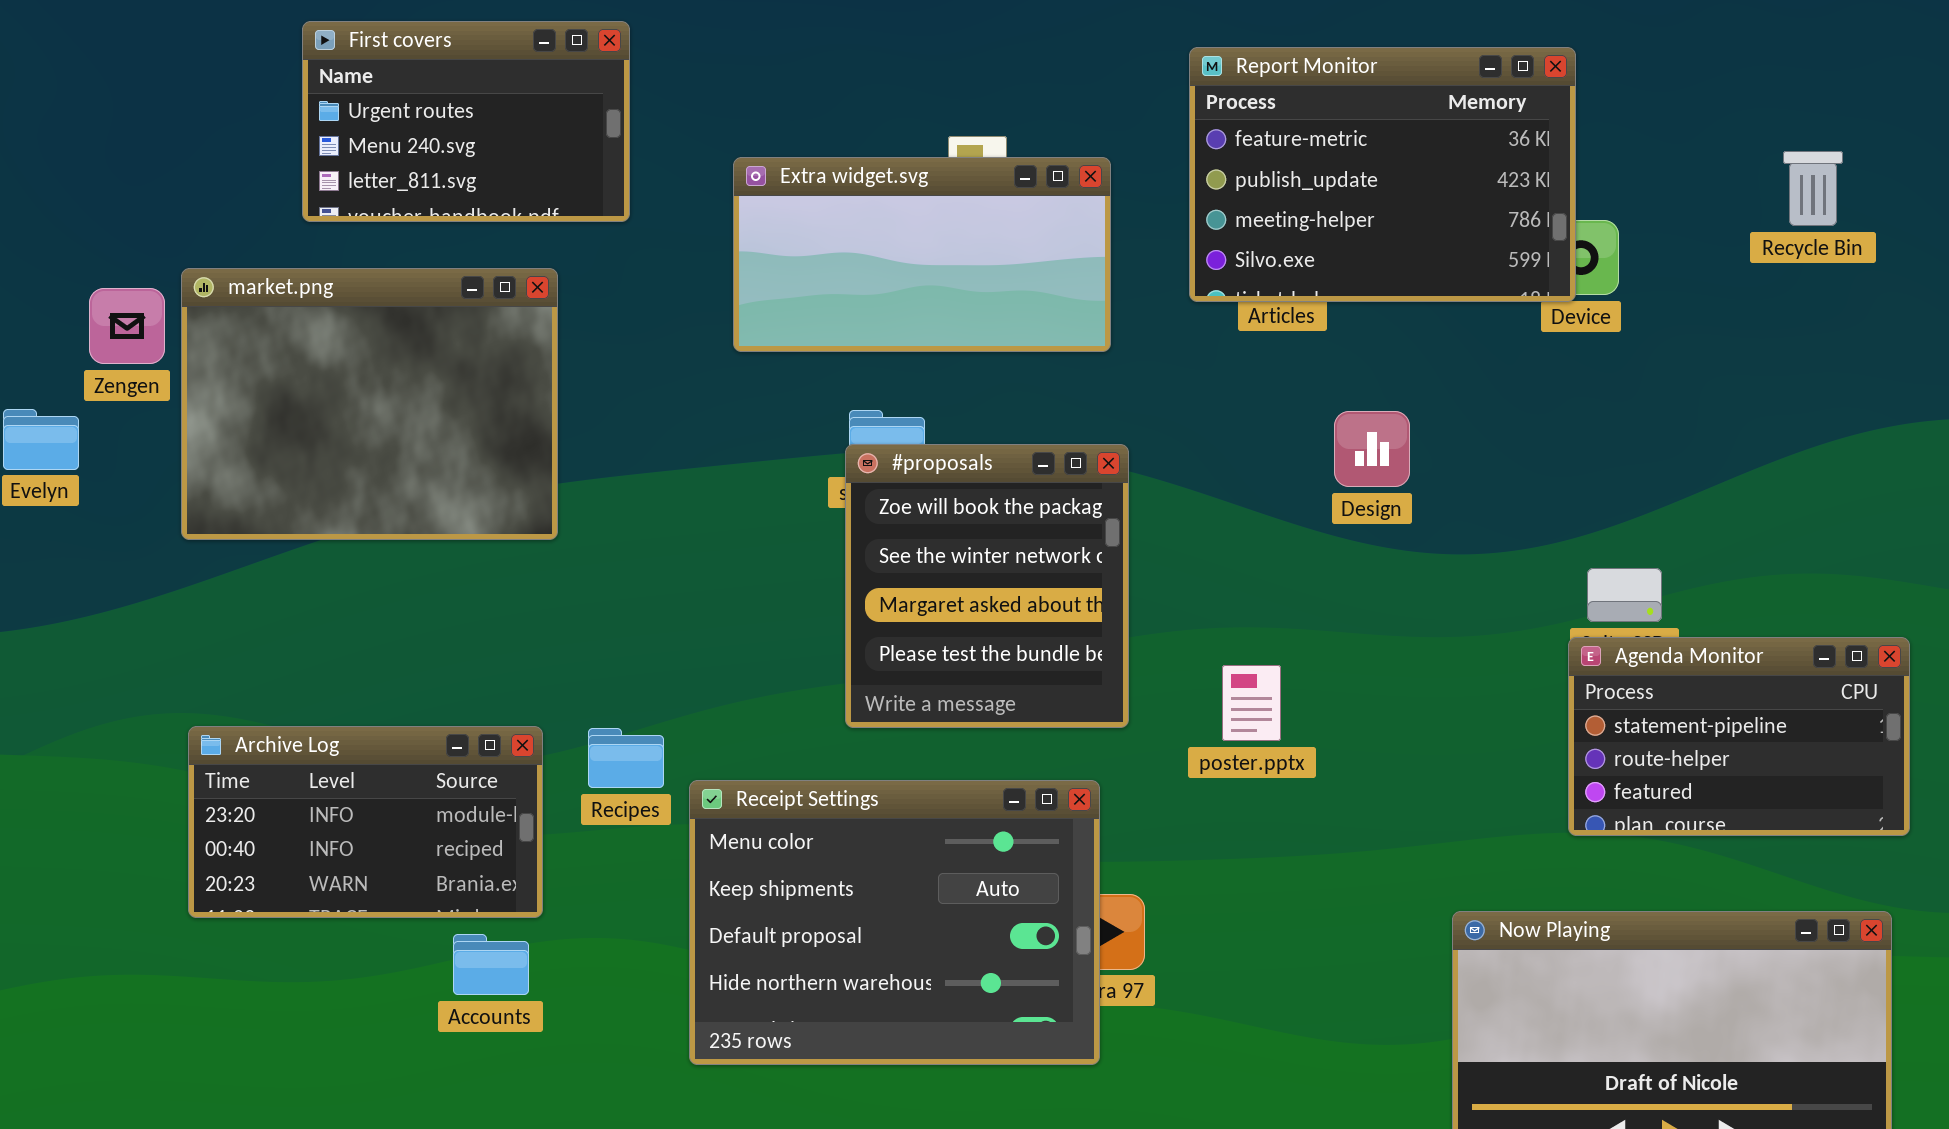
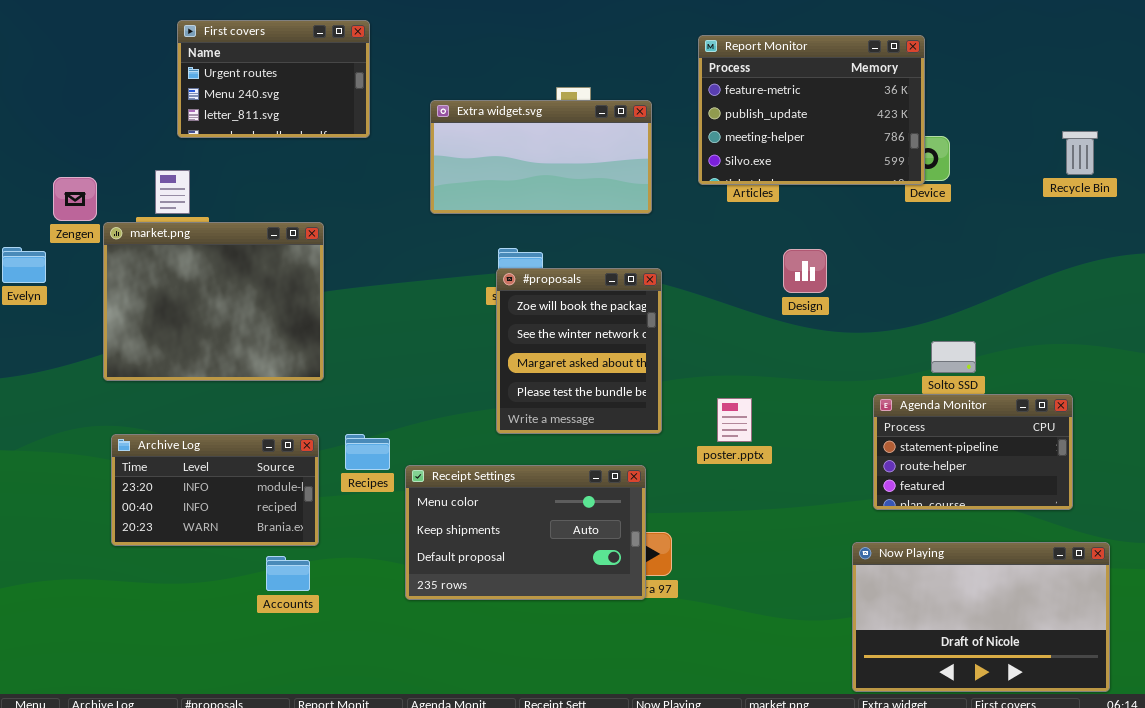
Recycle Bin: [1783,151,1843,226] -> [1062,131,1098,175], moved
market.png: [181,268,558,540] -> [103,222,324,381], moved
Agenda Monitor: [1568,637,1910,836] -> [873,394,1073,510], moved
Receipt Settings: [689,780,1100,1065] -> [405,465,646,600], resized

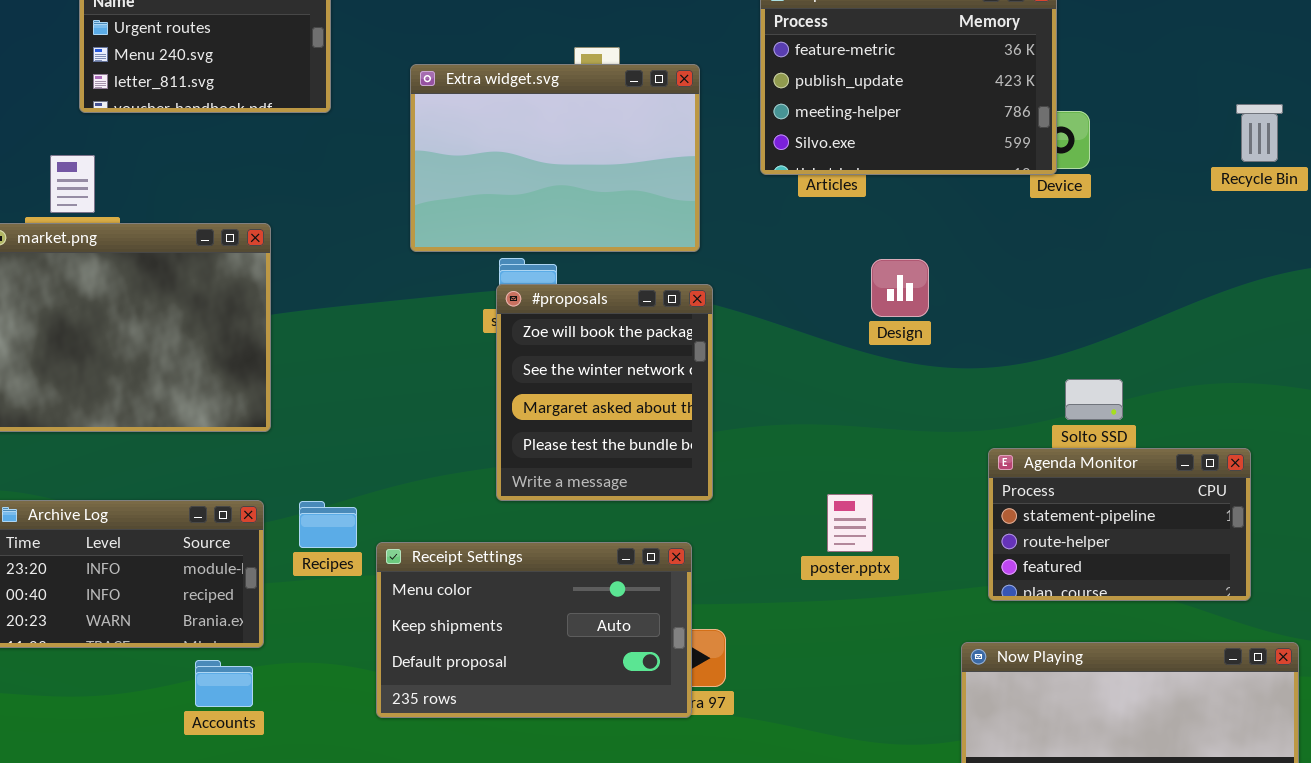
Extra widget.svg: [430,100,652,214] -> [410,64,700,252], resized
poster.pptx: [717,398,752,442] -> [827,494,873,552], moved

